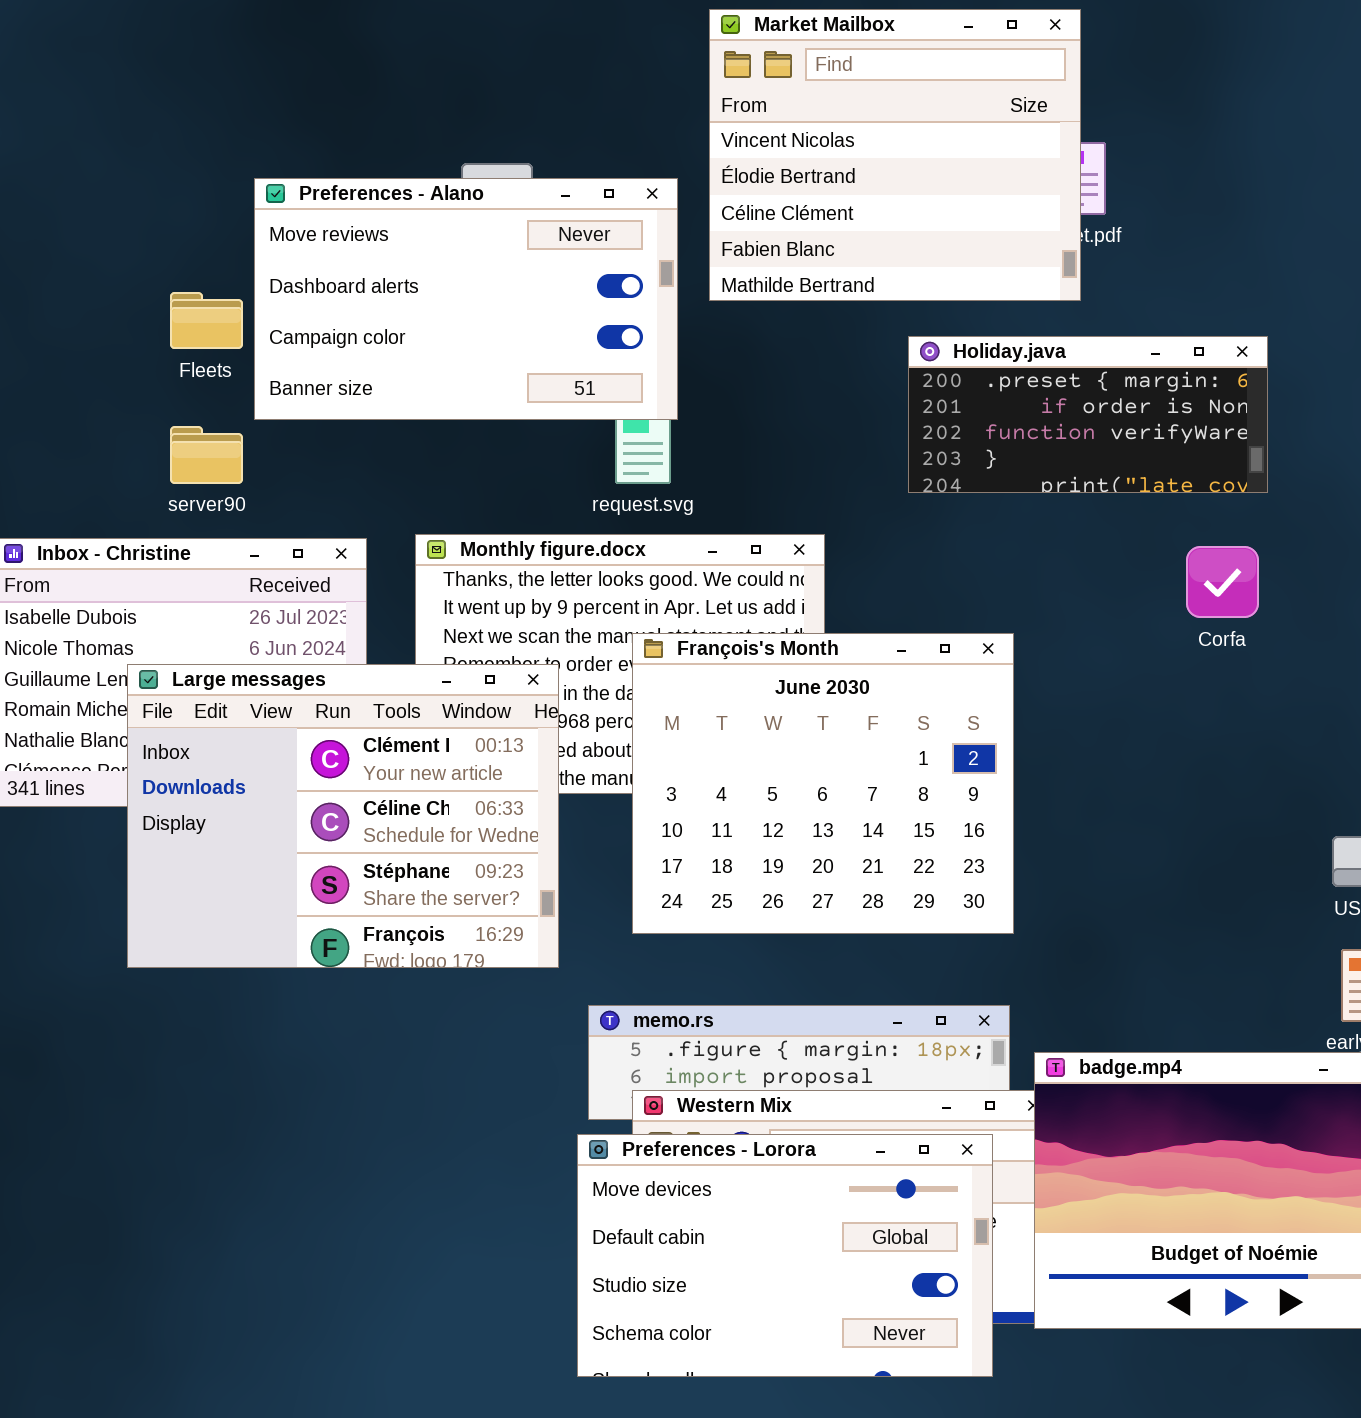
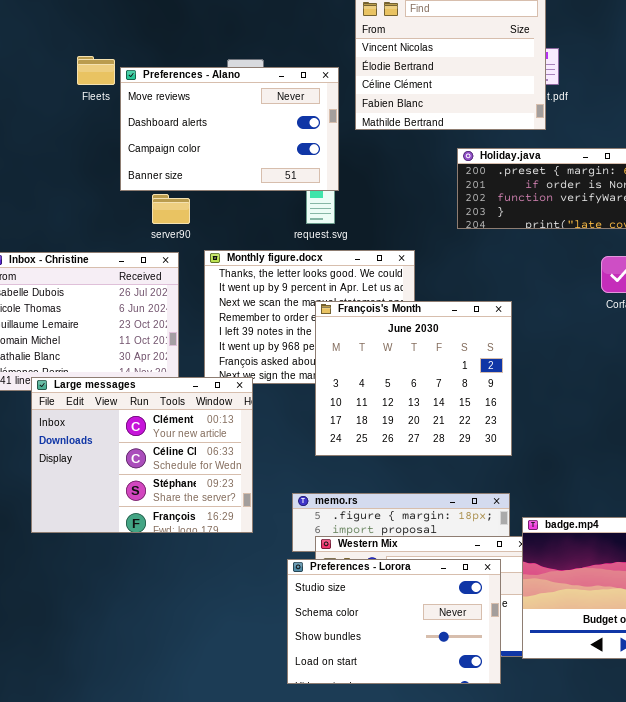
Fleets: [170,292,243,349] -> [77,56,115,85], moved
server90: [170,426,243,484] -> [152,194,190,224], moved
Large messages: [127,664,559,968] -> [31,377,253,533], moved
Preferences - Lorora: [577,1134,993,1377] -> [287,559,501,684], scrolled down 2 rows

